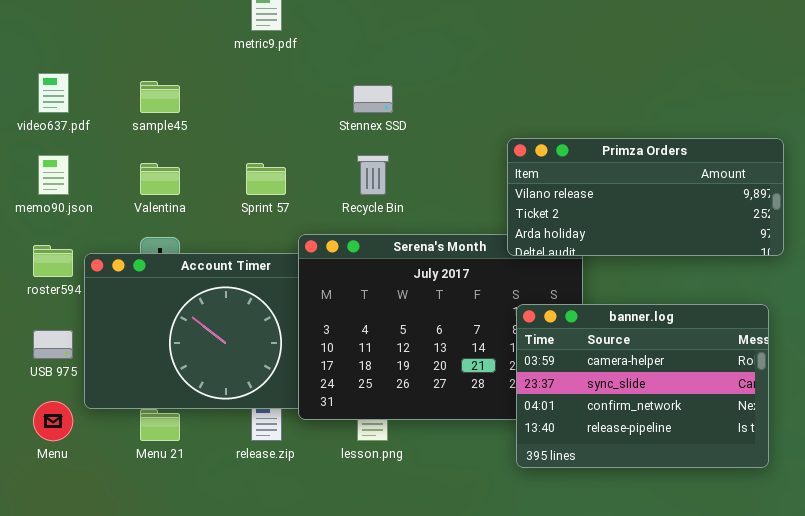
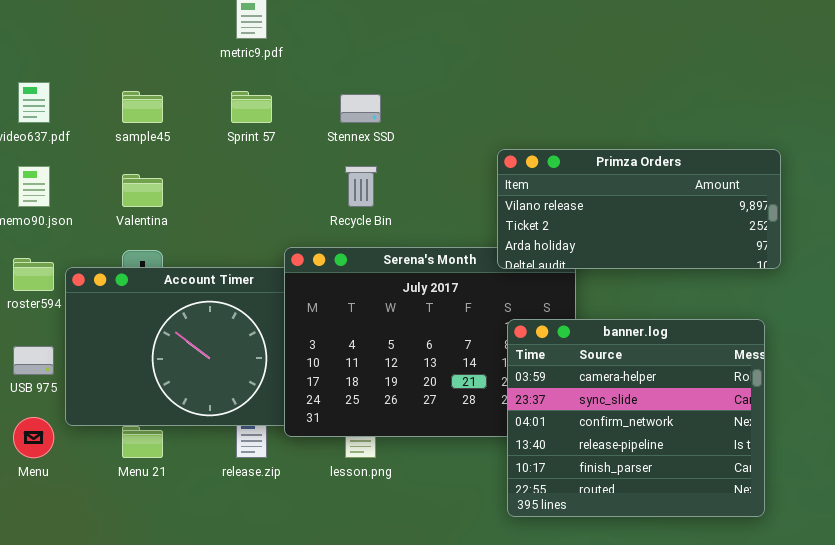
Sprint 57: [246,163,286,195] -> [231,91,272,123], moved
banner.log: [516,304,769,468] -> [507,319,765,517], resized

